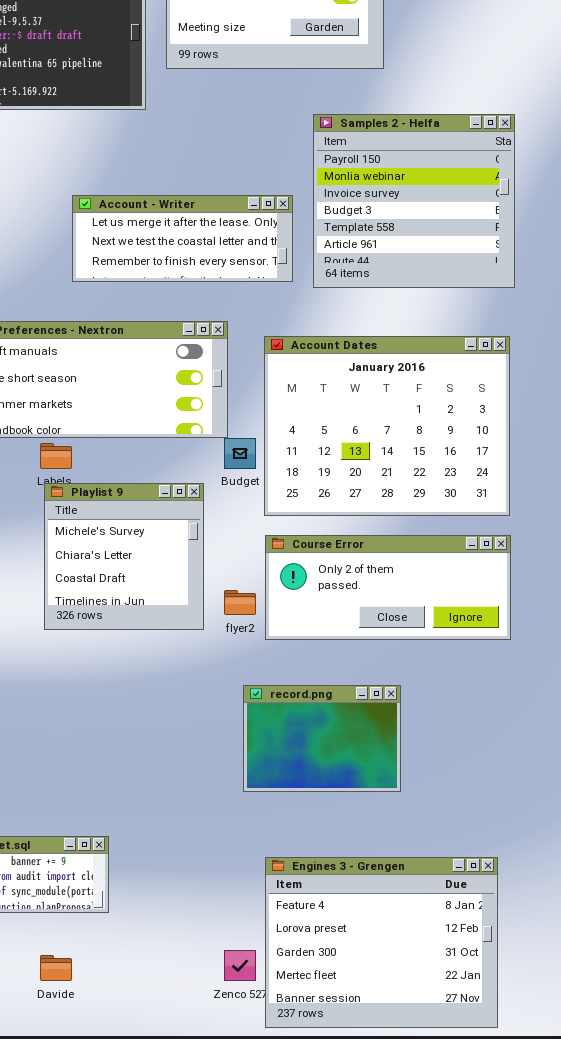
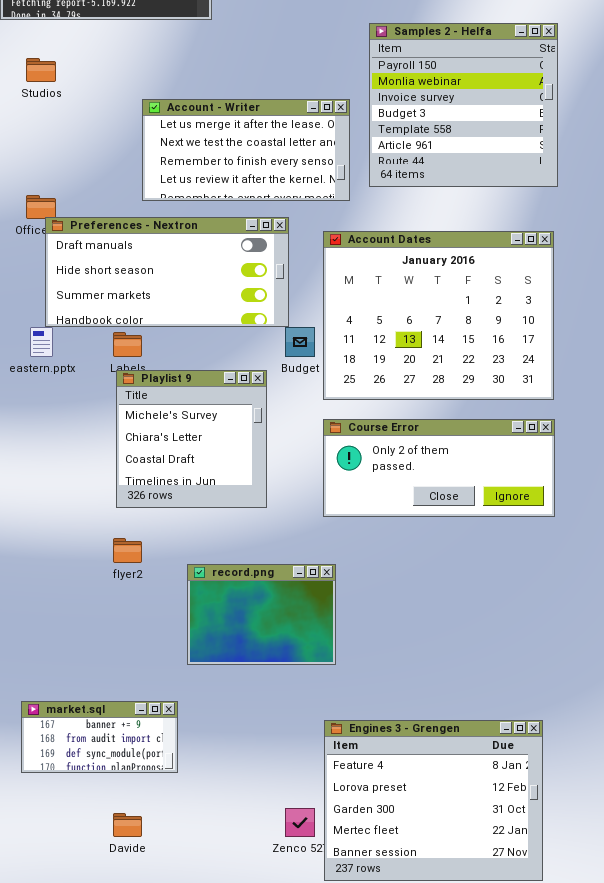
Account - Writer: [72,195,293,282] -> [142,99,350,201], resized
flyer2: [224,590,256,615] -> [113,538,142,563], moved
record.png: [243,685,401,792] -> [187,564,336,665], moved

